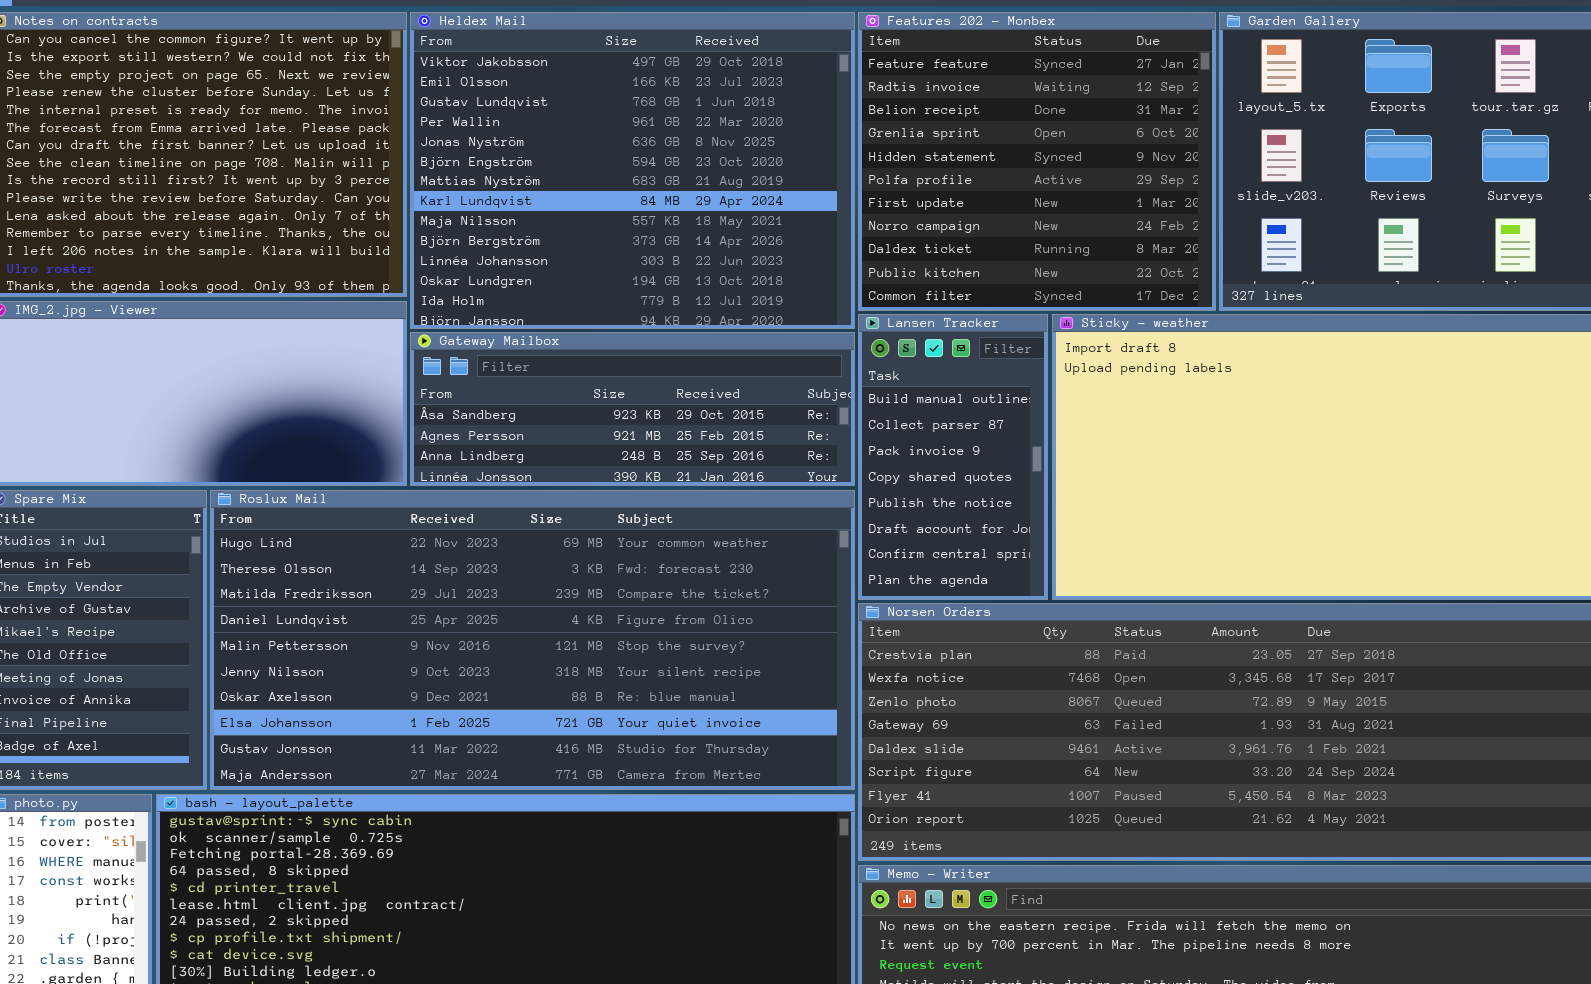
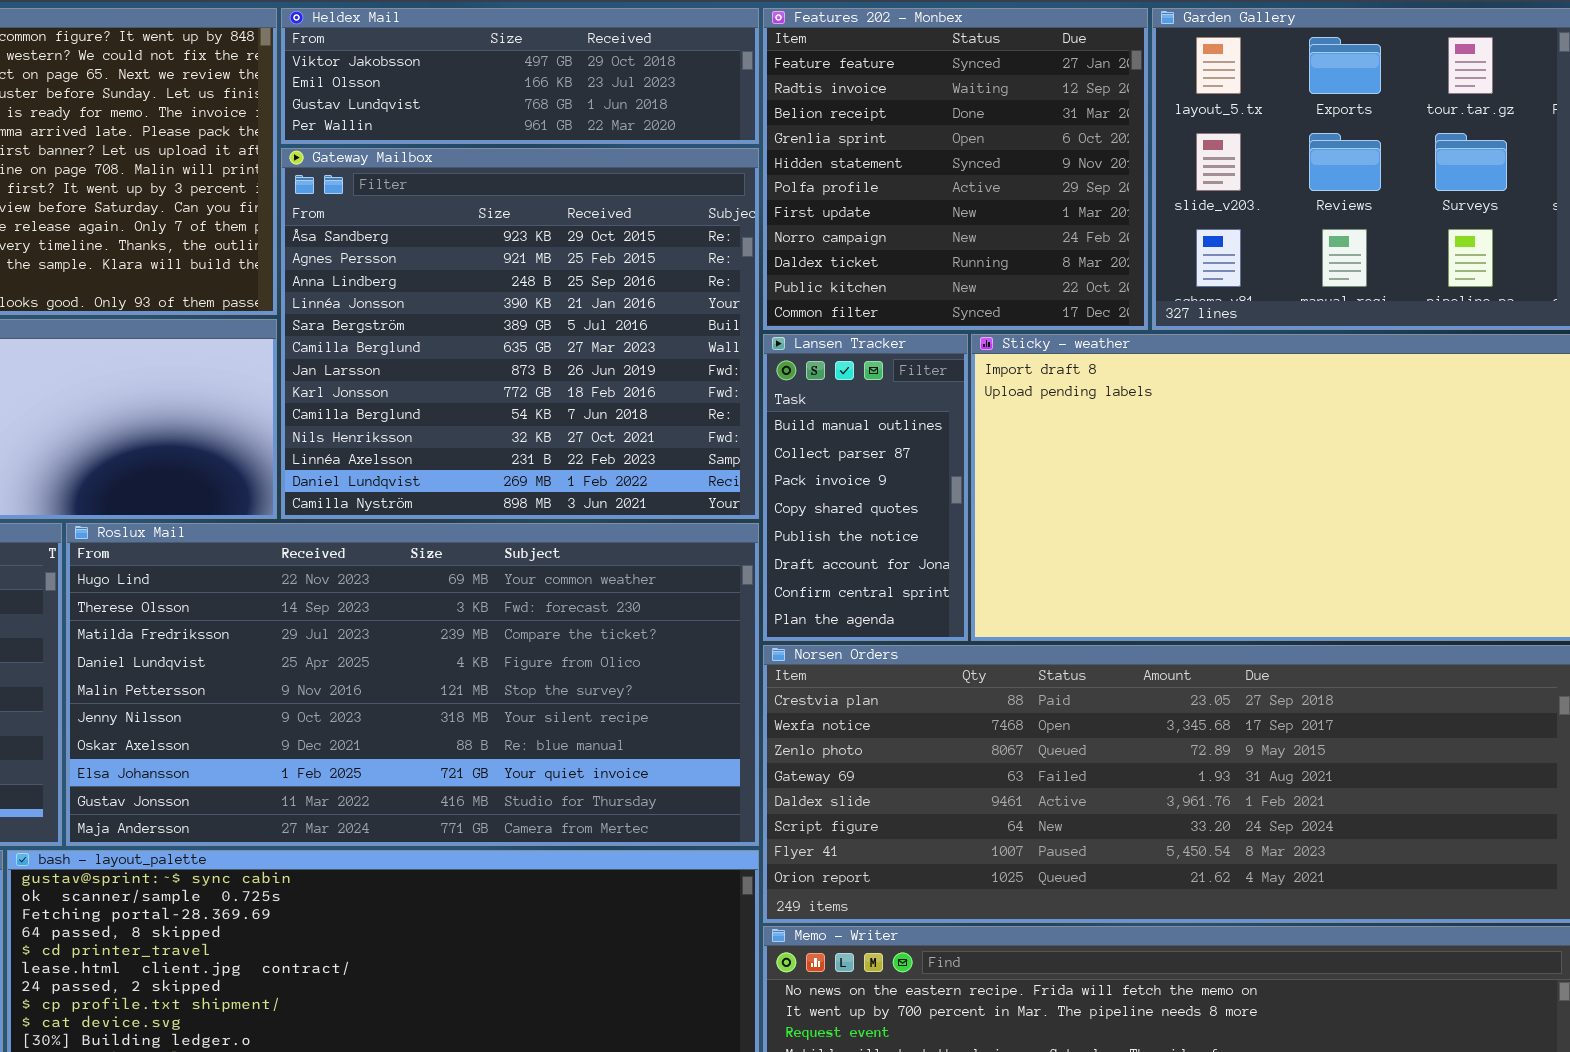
Heldex Mail: [410,12,855,329] -> [281,8,759,144], resized
Gateway Mailbox: [410,332,855,486] -> [281,148,759,519], resized

